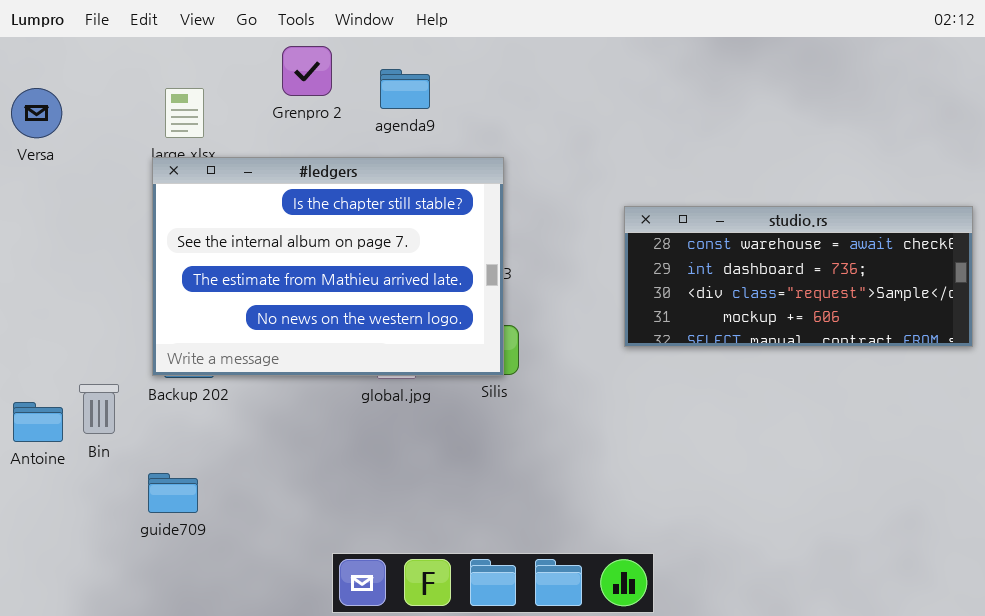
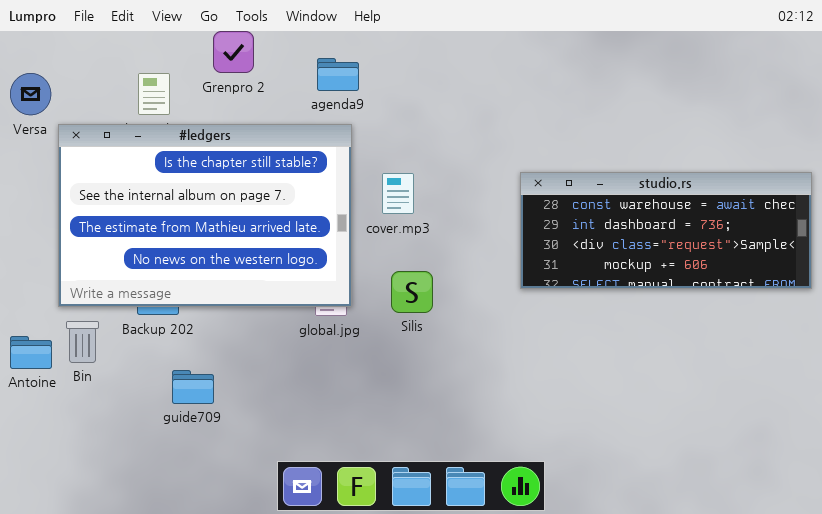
Grenpro 2: [282,46,332,96] -> [213,31,254,73], moved
#ledgers: [152,157,504,376] -> [58,124,352,307], moved
guide709: [148,473,198,513] -> [172,370,214,404], moved

